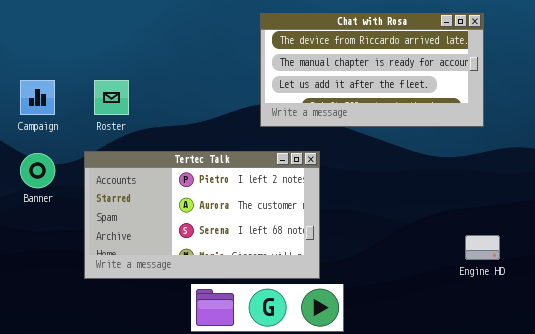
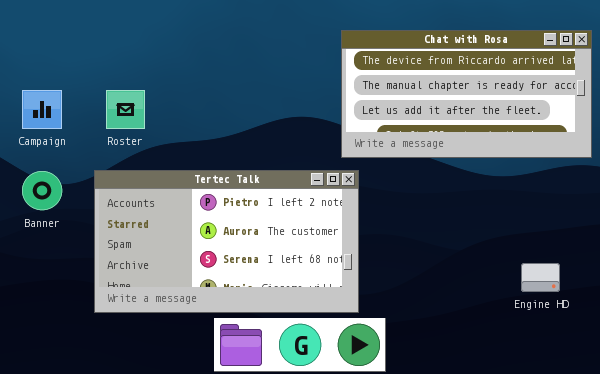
Chat with Rosa: [260,13,484,127] -> [341,30,592,158], moved

